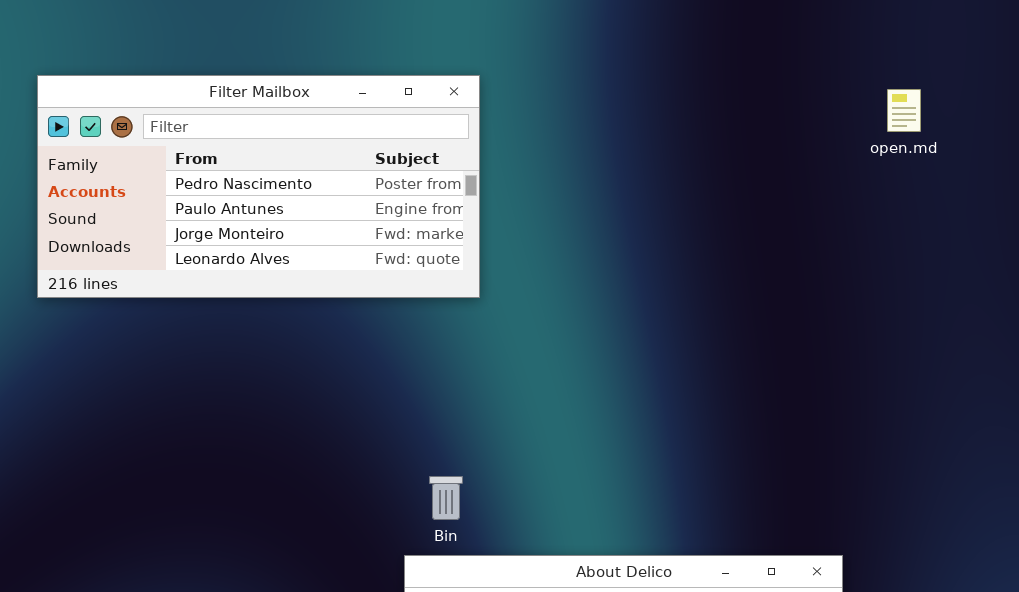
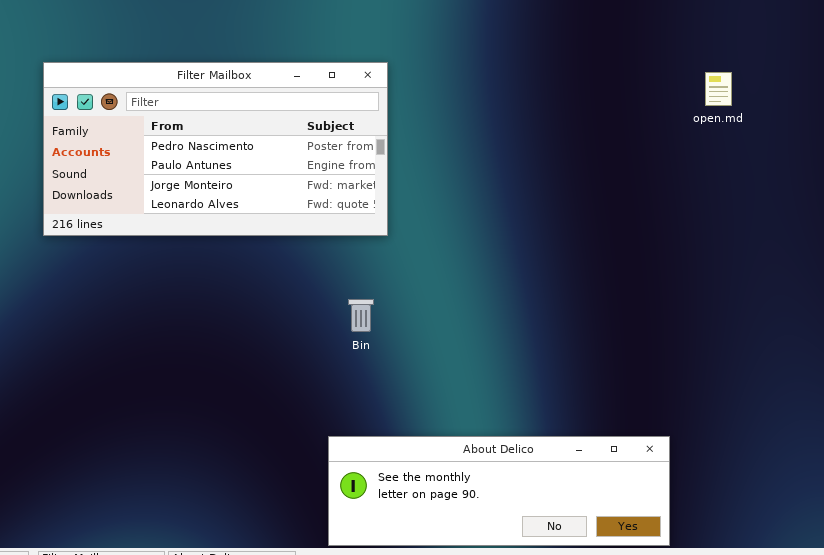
Bin: [429,476,463,520] -> [348,299,374,332], moved

